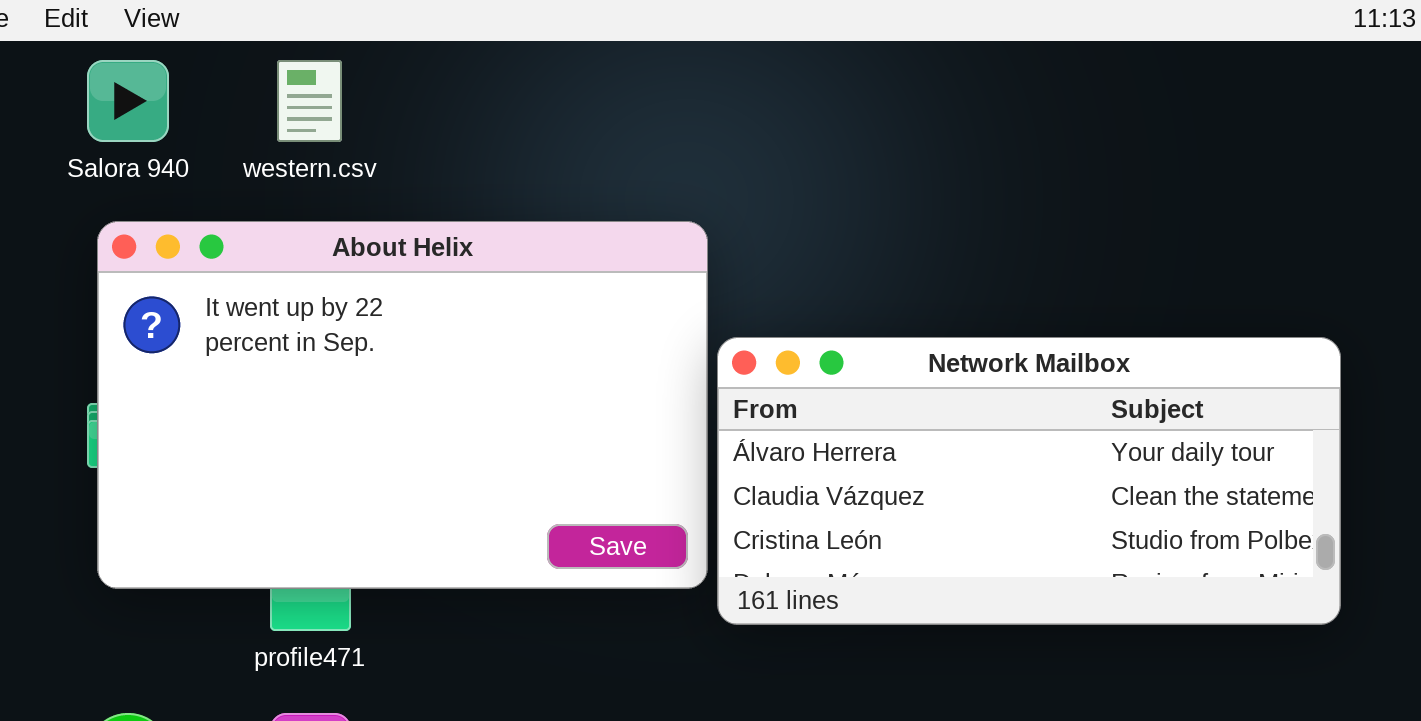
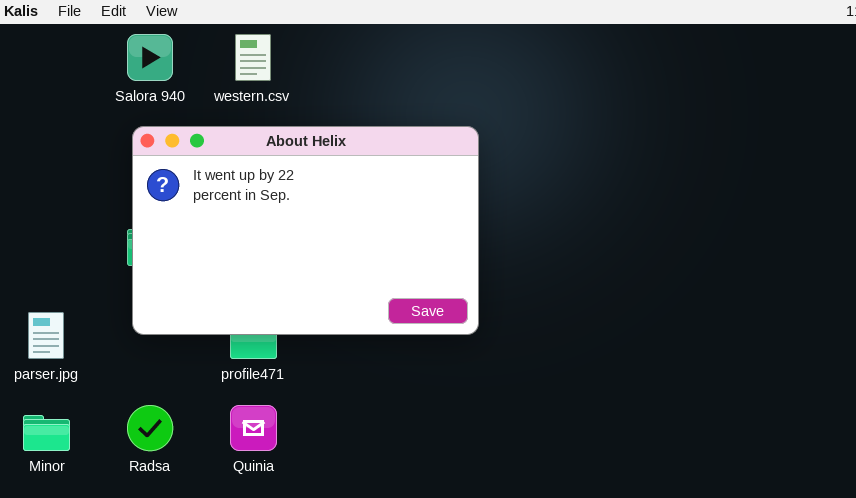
Network Mailbox: [717,337,1341,625] -> none, closed

